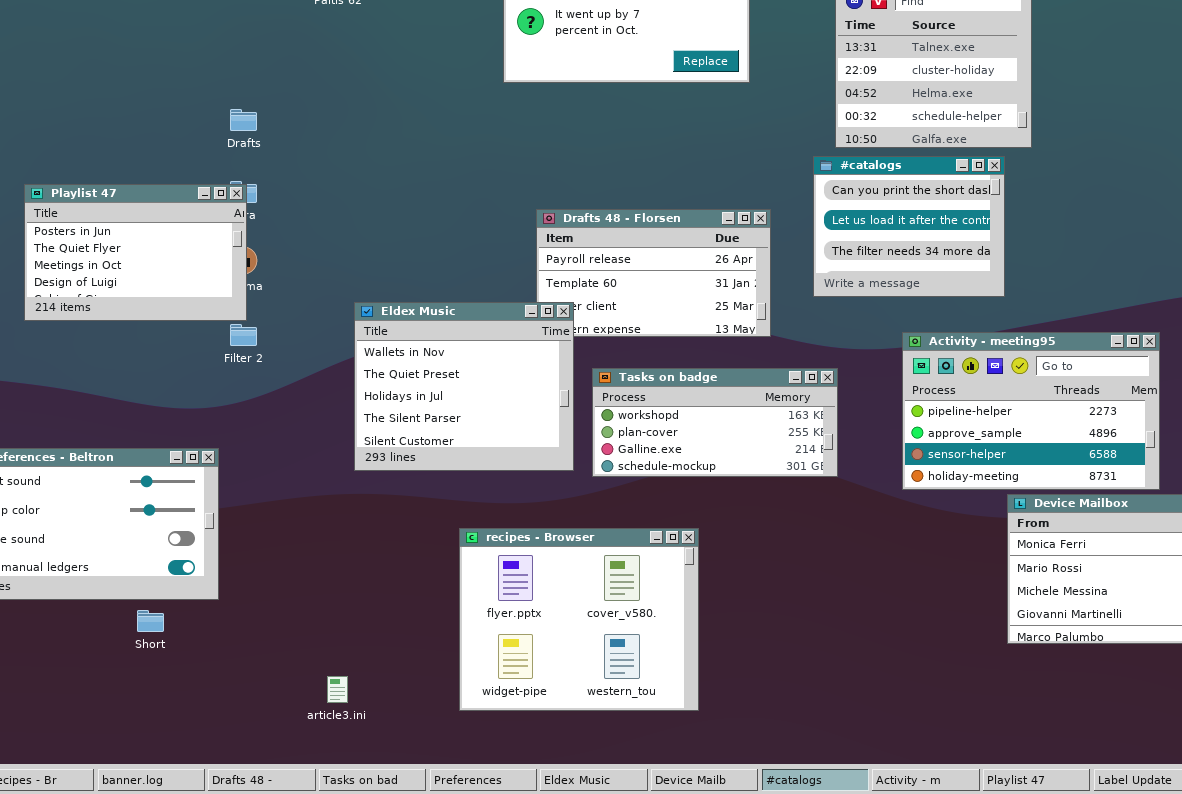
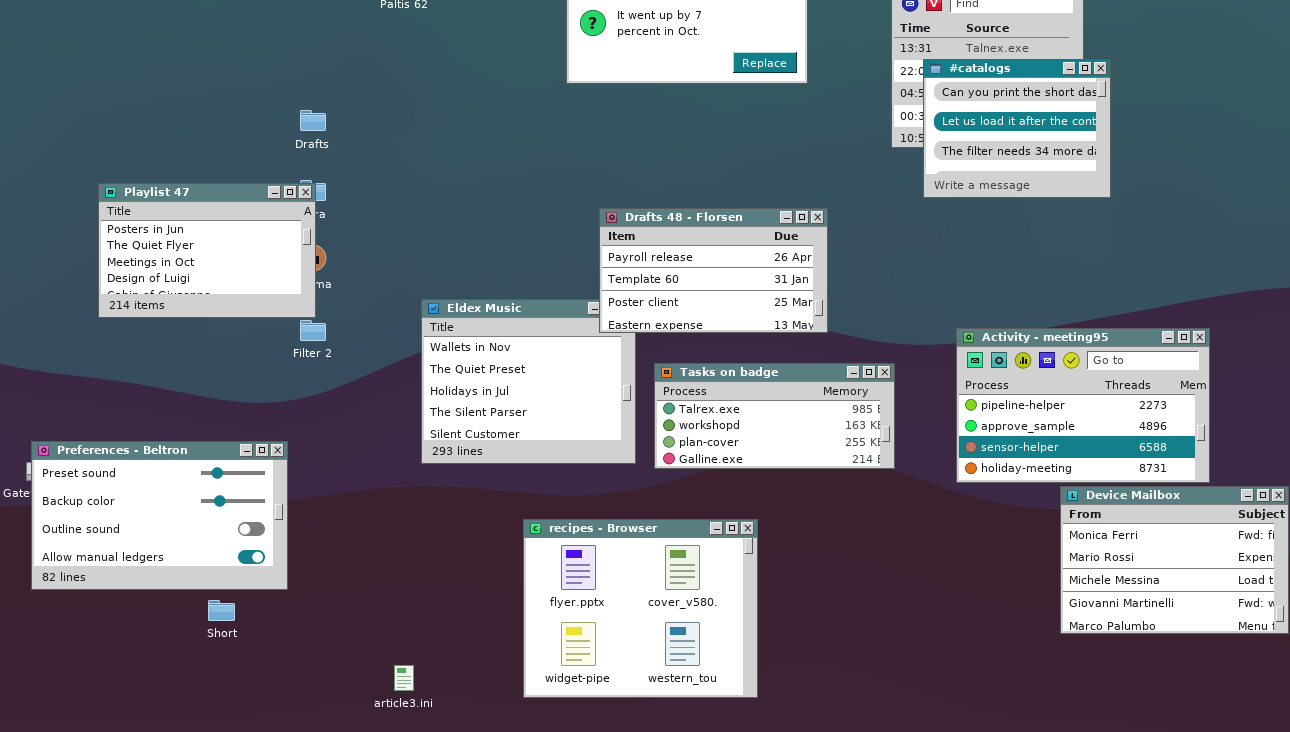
#catalogs: [813,156,1005,297] -> [923,59,1111,198], moved
Drafts 48 - Florsen: [536,209,771,337] -> [599,208,828,333], raised
Tasks on badge: [592,368,838,477] -> [654,363,895,469], scrolled up 1 row

